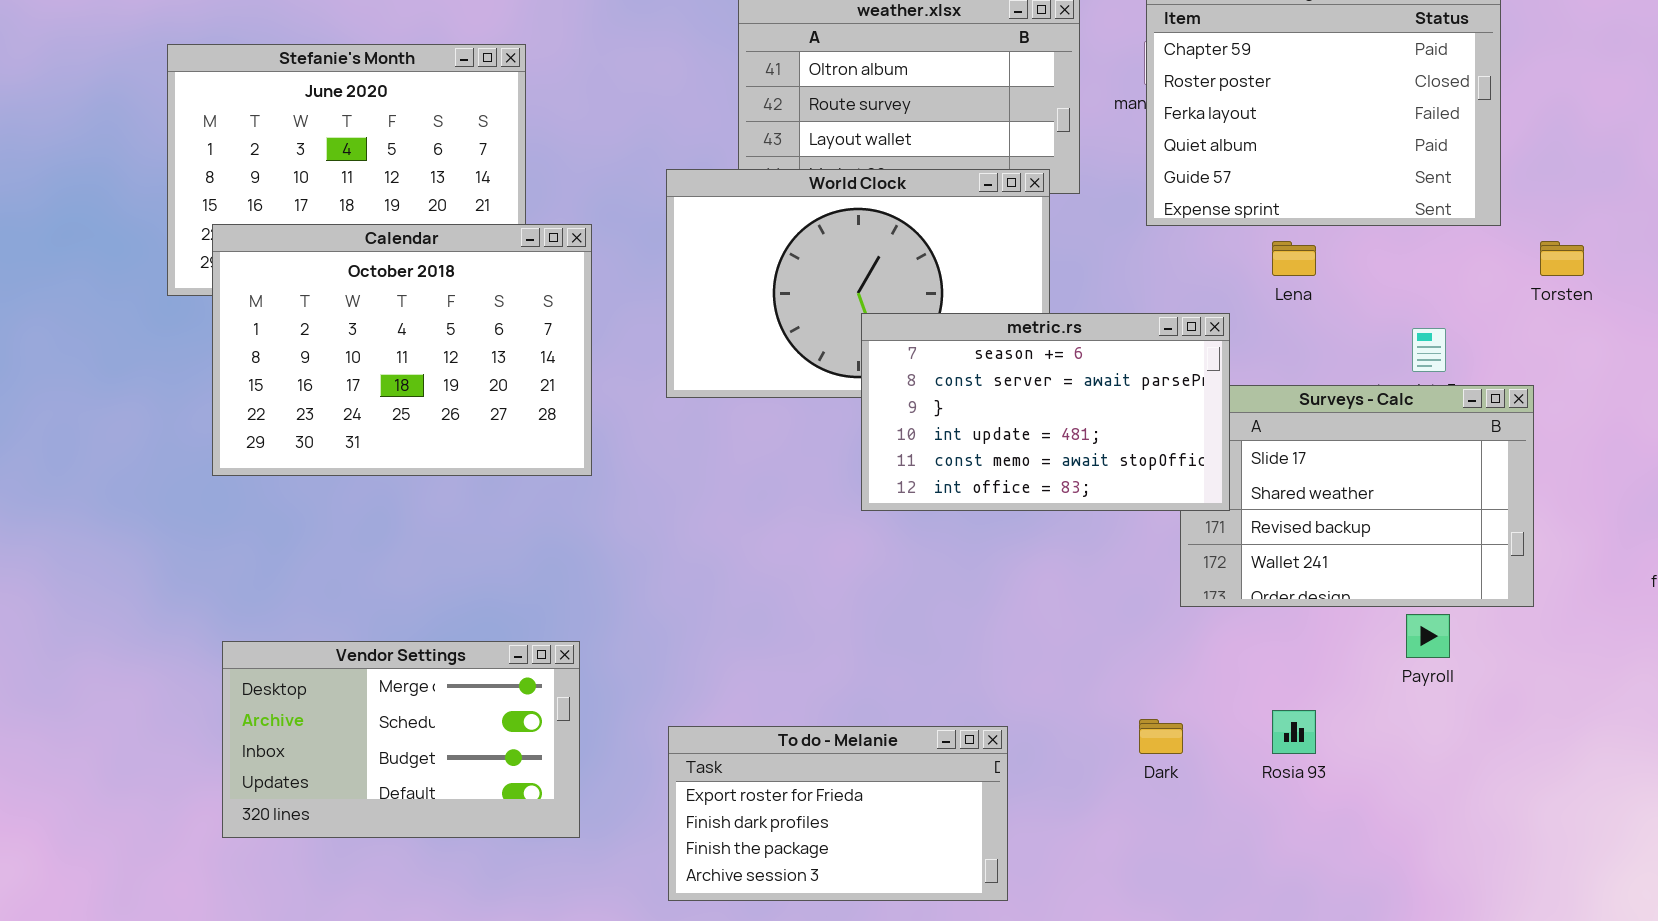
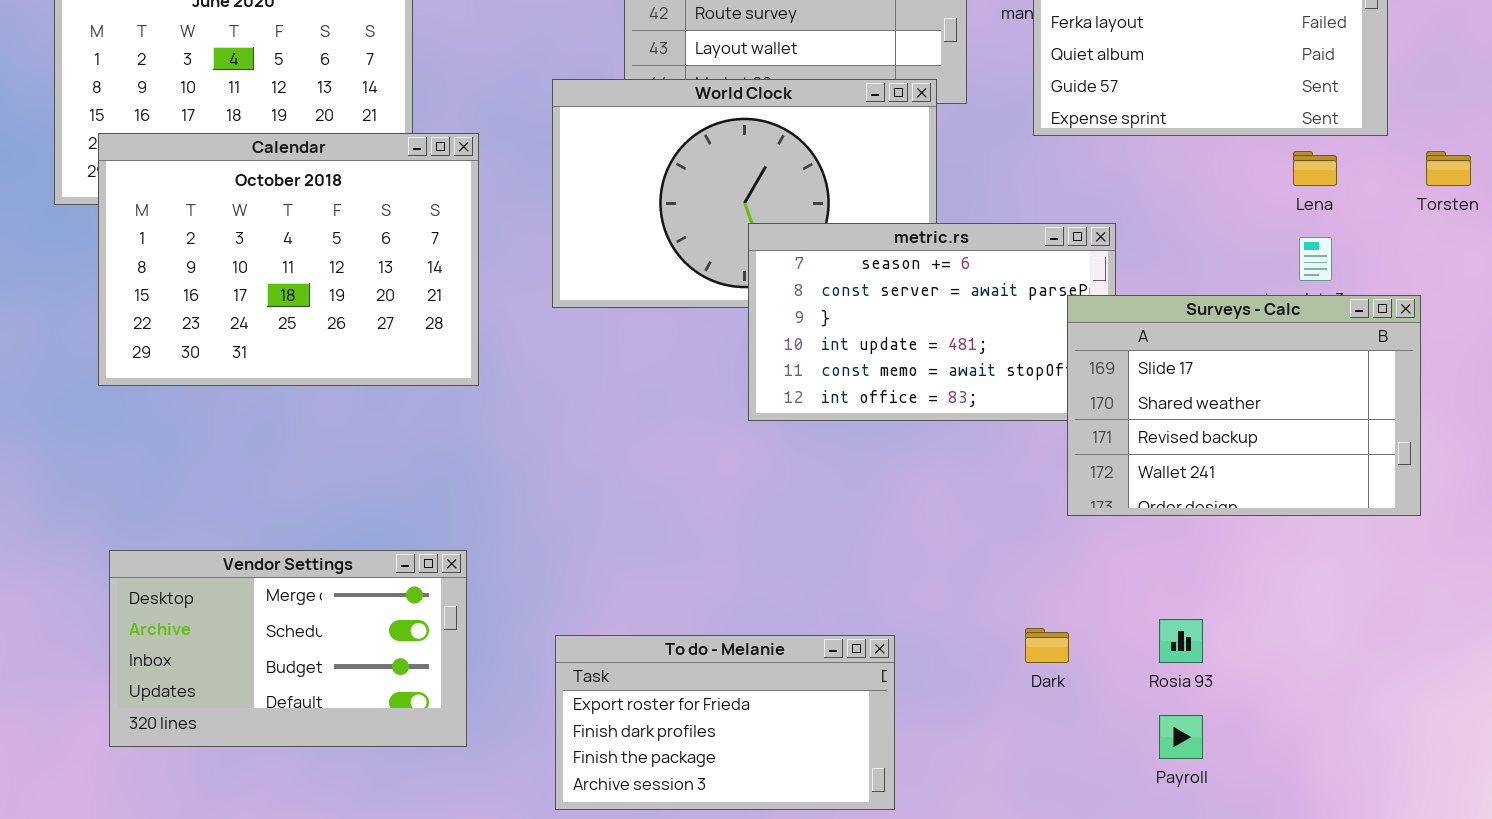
Lena: [1272,241,1316,276] -> [1293,151,1337,186], moved
Surveys - Calc: [1180,385,1534,607] -> [1067,295,1421,516], raised
Payroll: [1406,614,1450,658] -> [1159,715,1203,759], moved

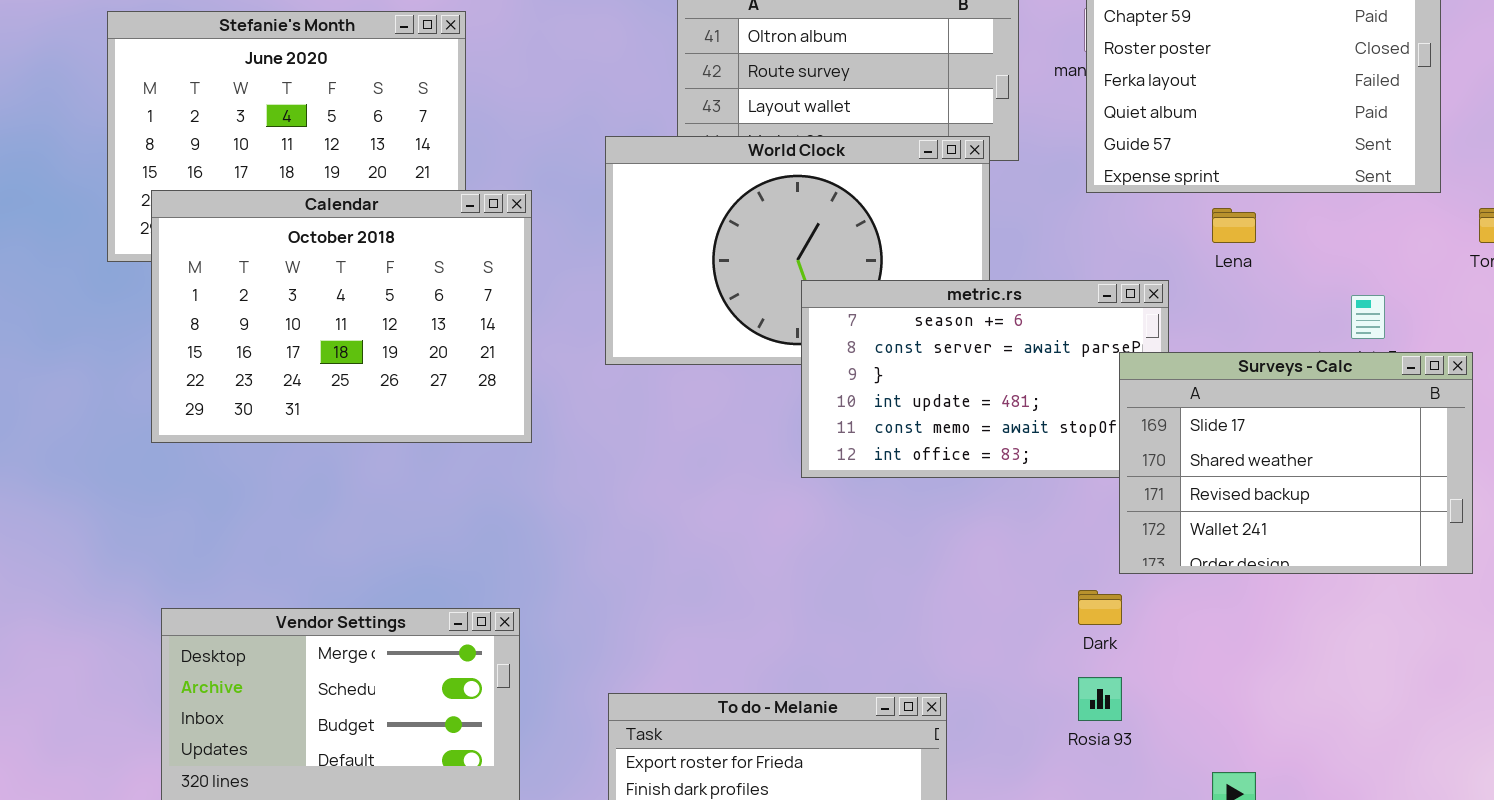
Lena: [1293,151,1337,186] -> [1212,208,1256,243], moved
Rosia 93: [1159,619,1203,663] -> [1078,677,1122,721], moved
Dark: [1025,628,1069,663] -> [1078,590,1122,625], moved

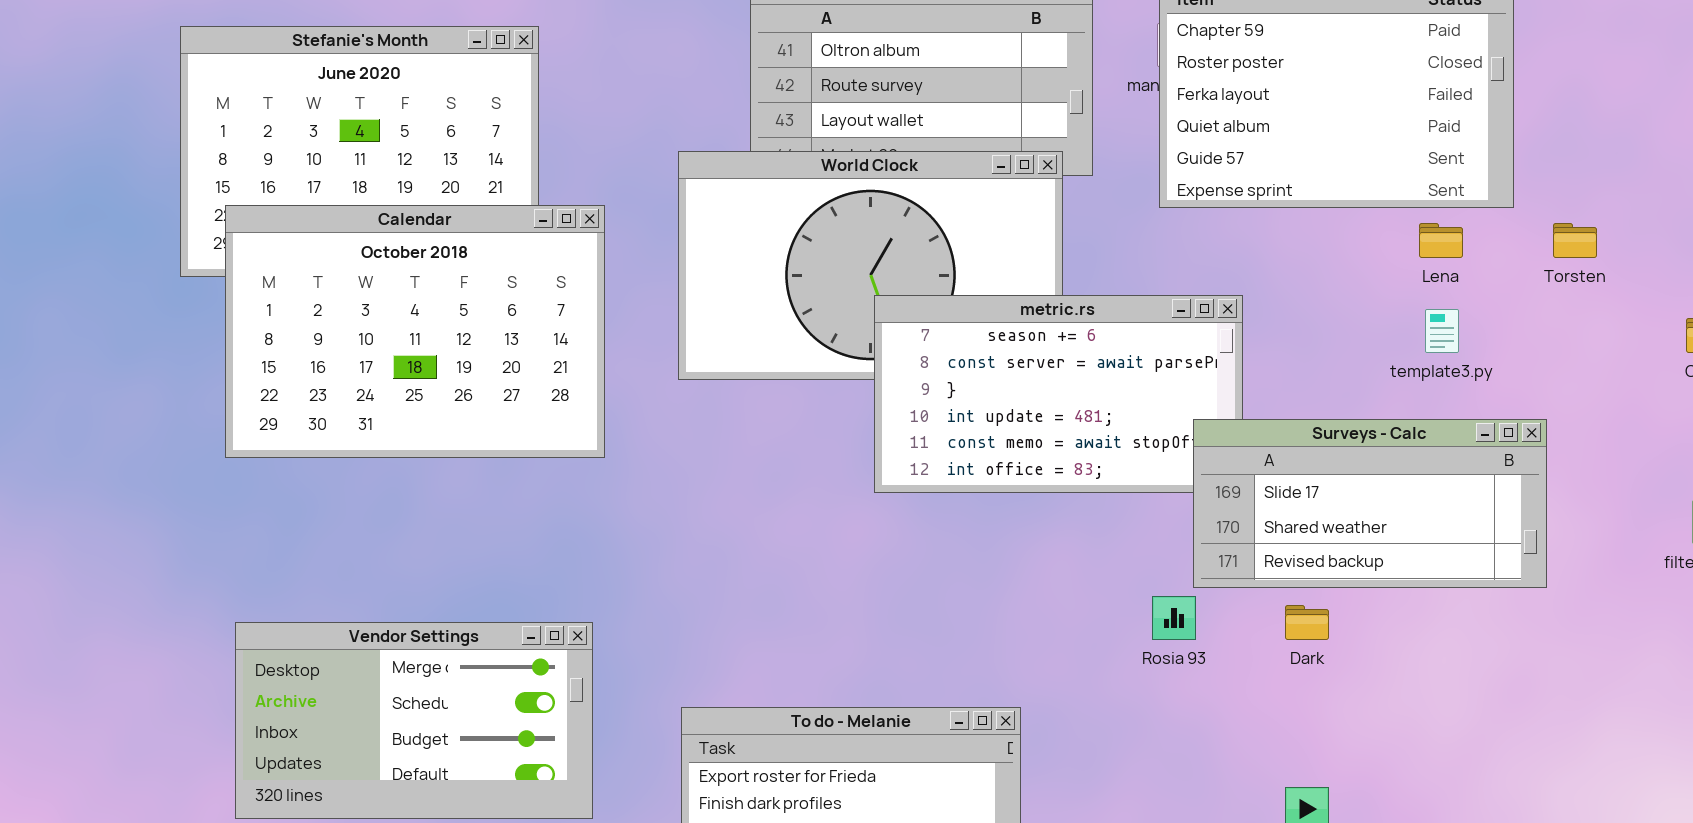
Lena: [1212,208,1256,243] -> [1419,223,1463,258], moved
Surveys - Calc: [1119,352,1473,574] -> [1193,419,1547,588], resized
Dark: [1078,590,1122,625] -> [1285,605,1329,640], moved
Rosia 93: [1078,677,1122,721] -> [1152,596,1196,640], moved

